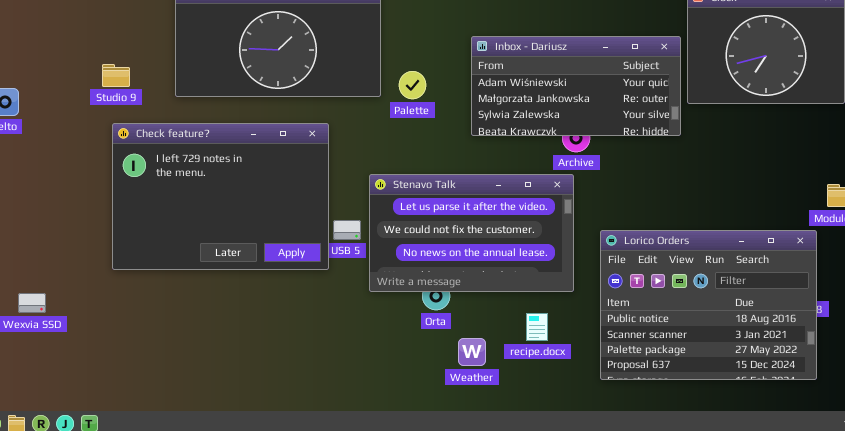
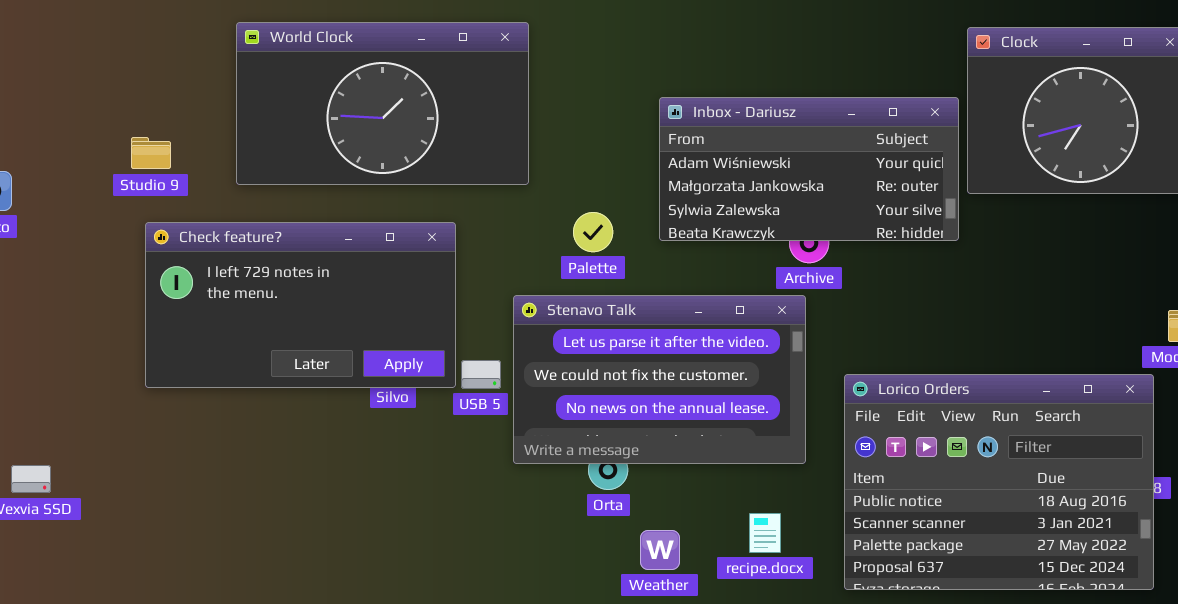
Palette: [399,71,426,99] -> [573,212,613,252], moved
Check feature?: [112,123,329,270] -> [145,222,456,388], resized
recipe.docx: [526,313,548,341] -> [749,513,781,553], moved

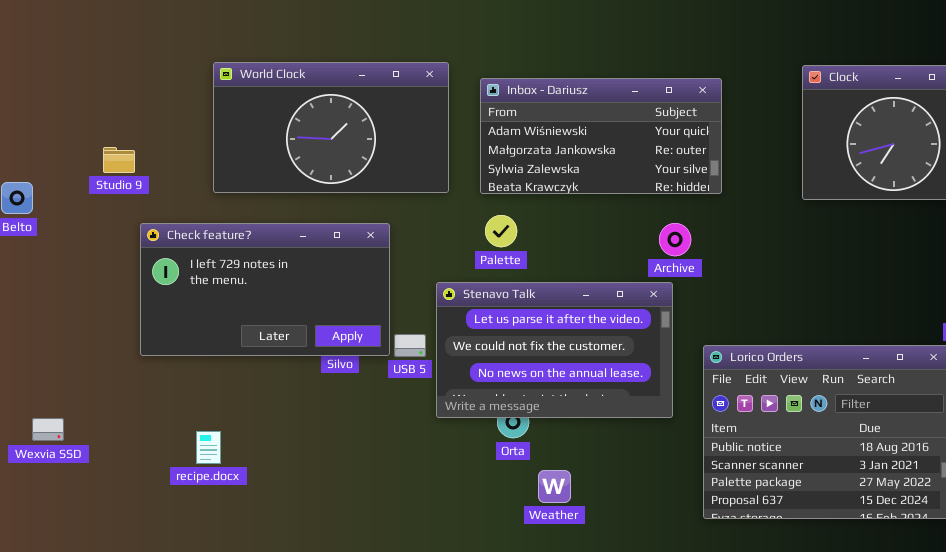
Inbox - Dariusz: [659,97,959,241] -> [480,78,722,194], moved
Studio 9: [131,137,171,169] -> [103,147,135,173], moved
recipe.docx: [749,513,781,553] -> [196,431,221,464], moved

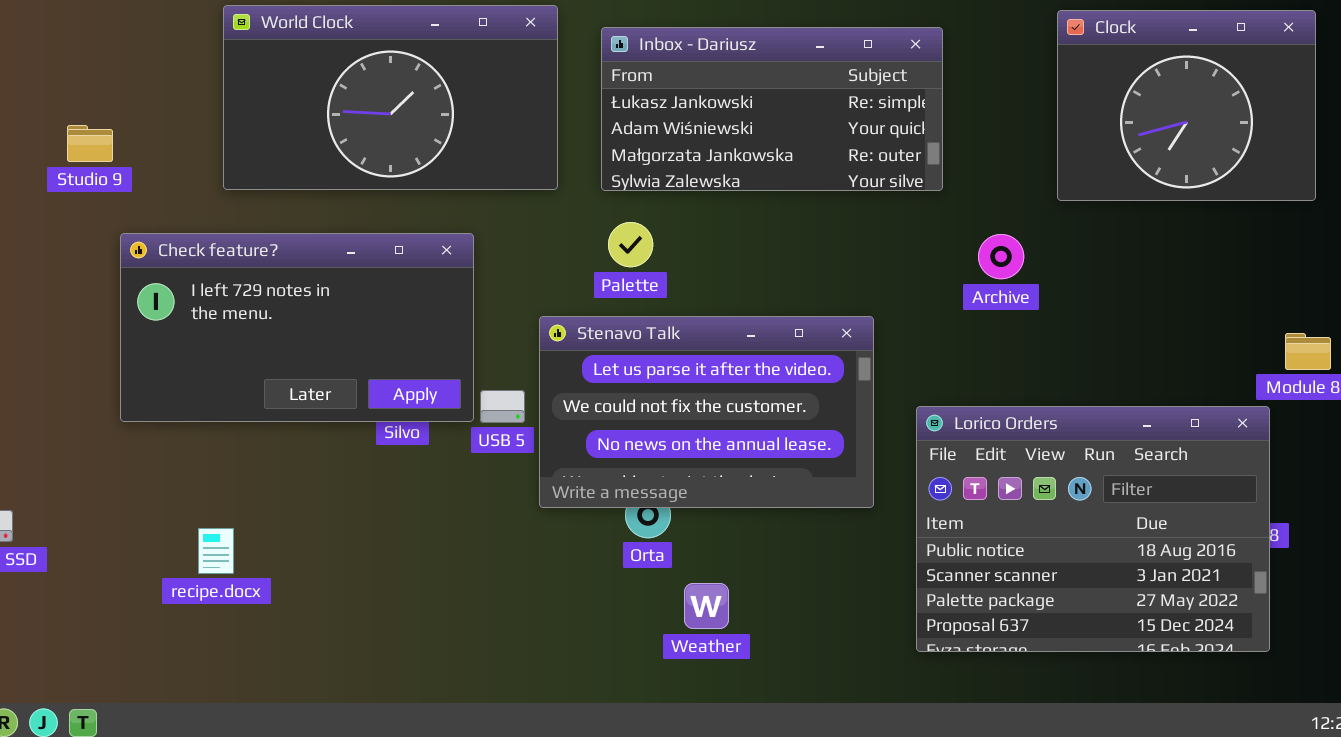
Inbox - Dariusz: [480,78,722,194] -> [601,27,943,191], scrolled up 1 row
Archive: [659,223,691,256] -> [978,234,1024,279], moved

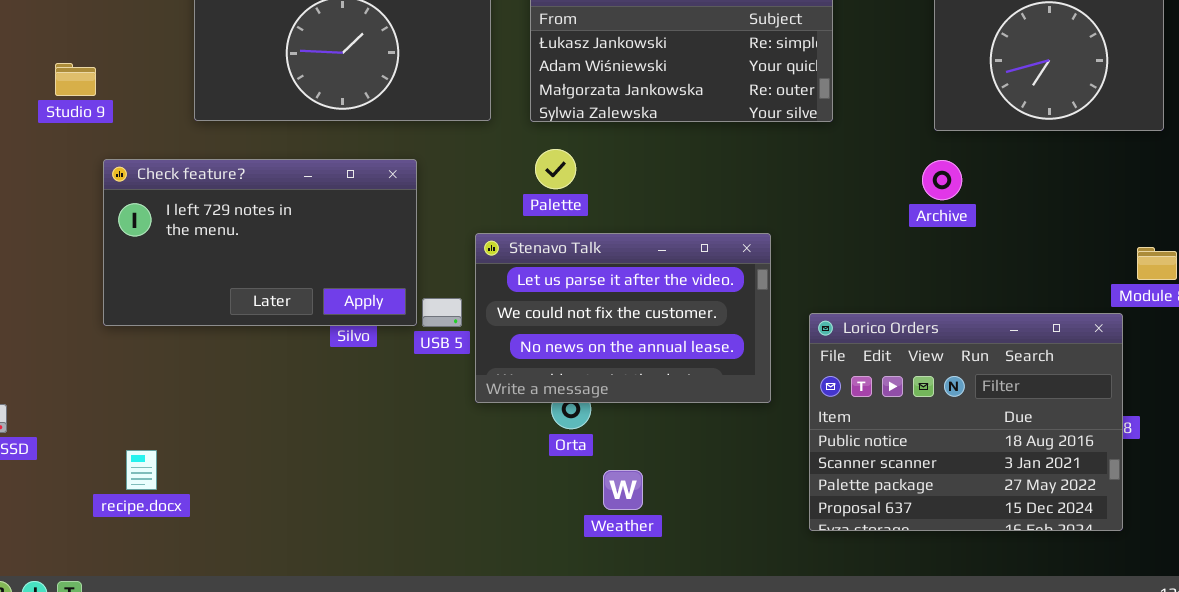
Archive: [978,234,1024,279] -> [922,160,962,200], moved
recipe.docx: [198,528,234,574] -> [126,450,157,490], moved

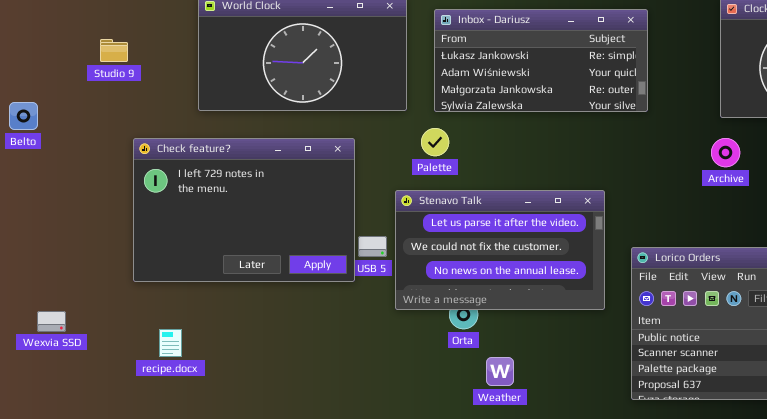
Studio 9: [55,63,96,96] -> [100,39,128,62], moved
Palette: [535,149,576,189] -> [421,128,449,156], moved
Check feature?: [103,159,417,326] -> [133,138,355,282], resized
recipe.docx: [126,450,157,490] -> [159,329,182,357], moved

